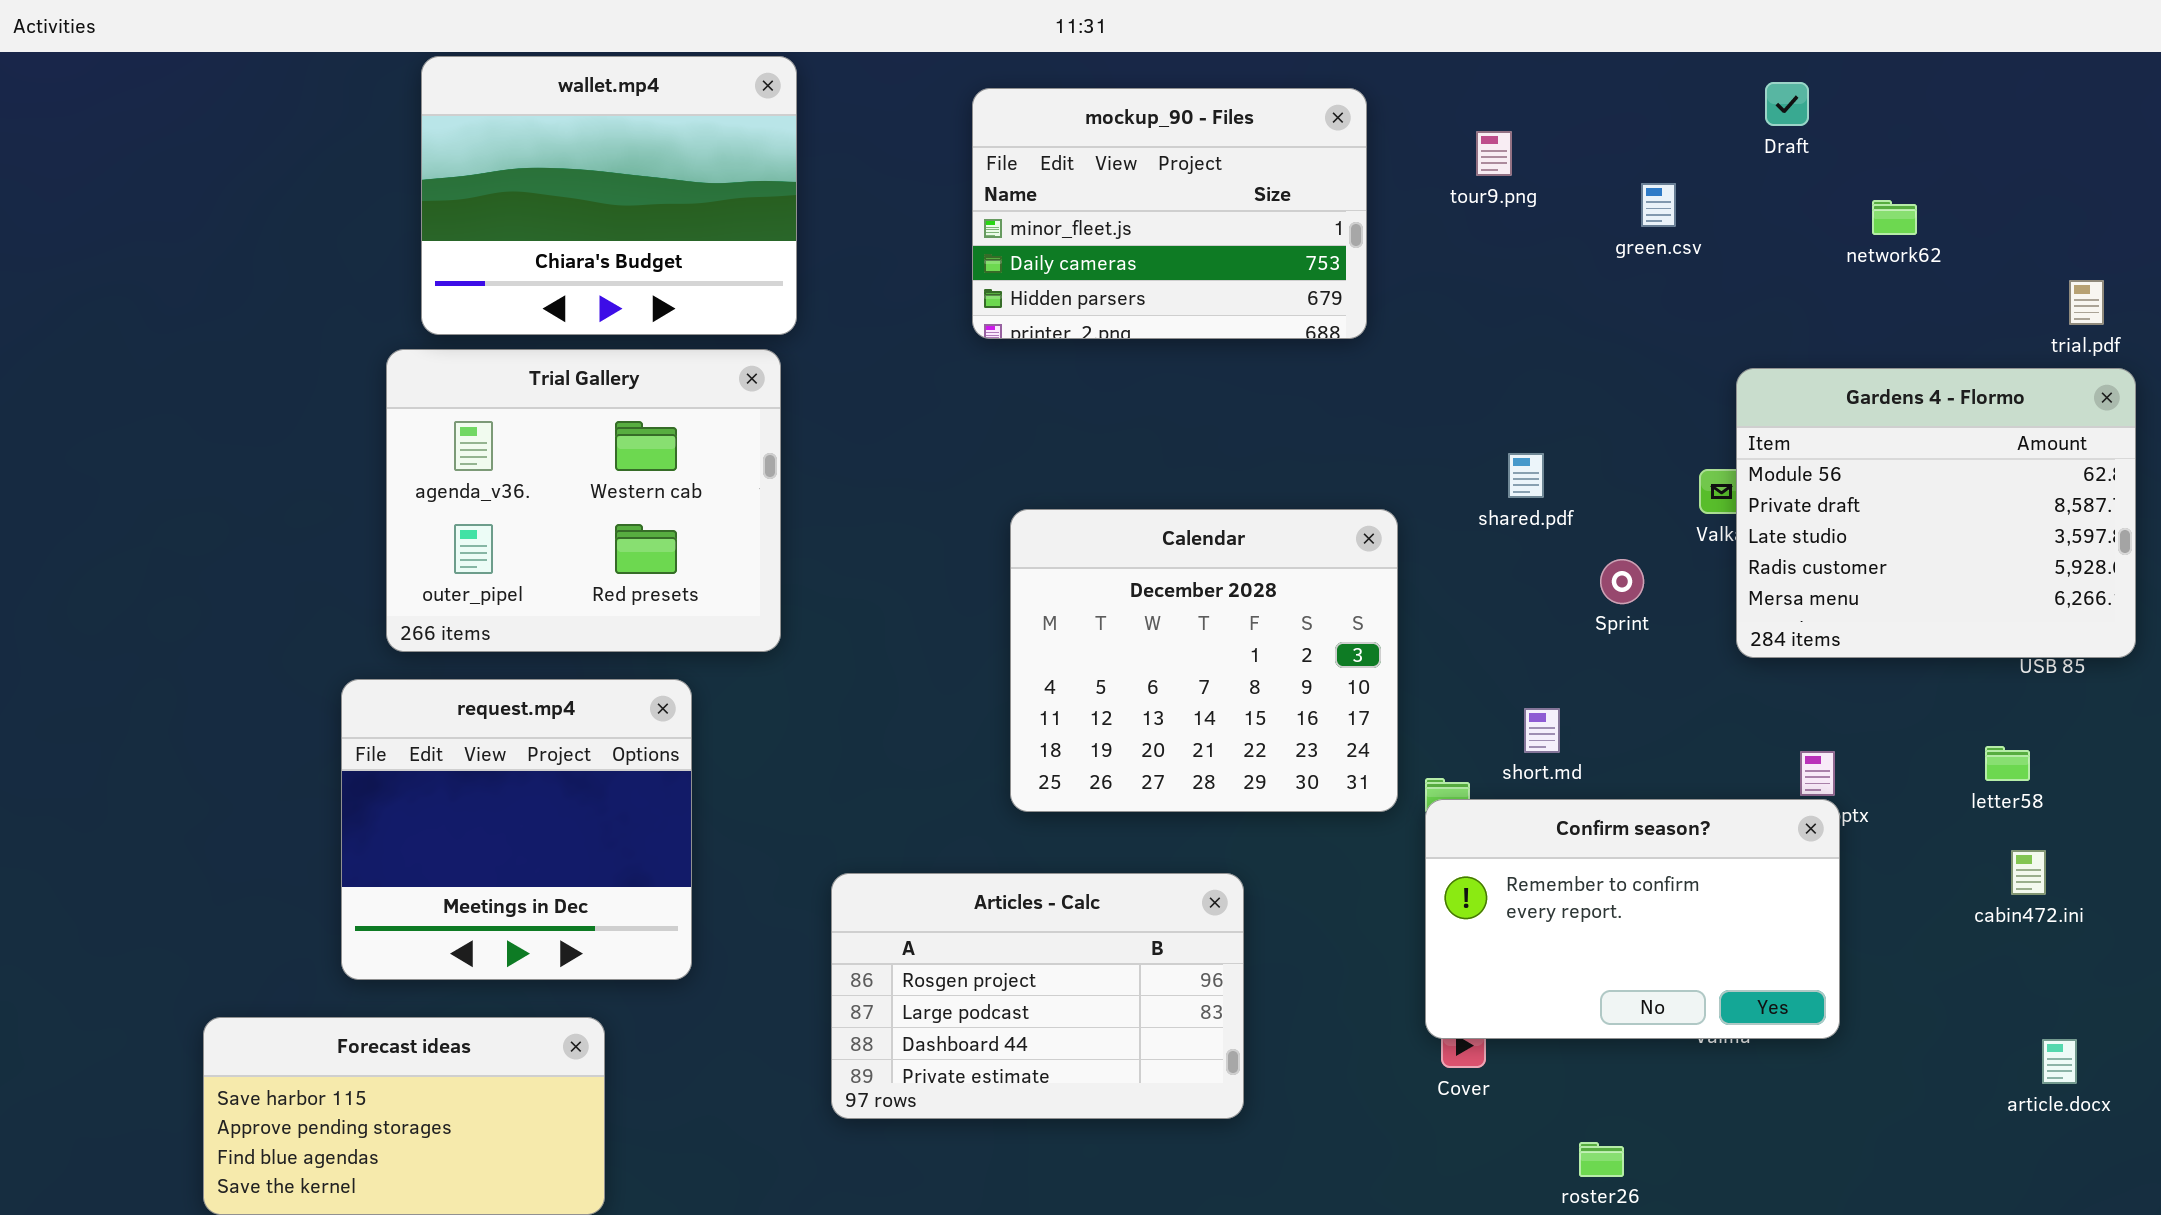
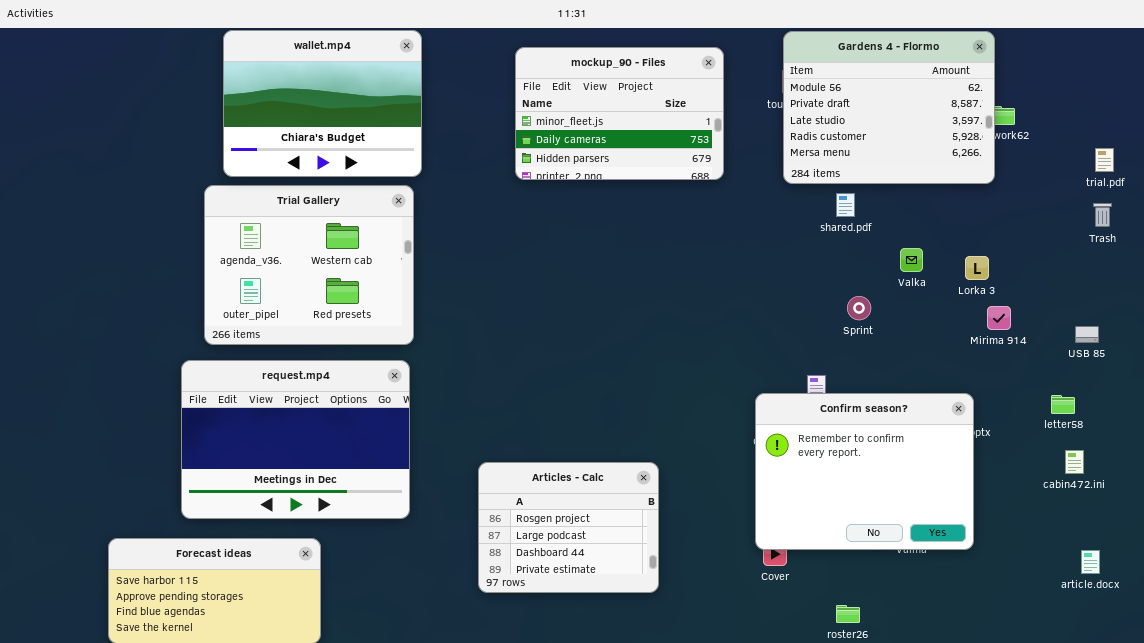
Gardens 4 - Flormo: [1736,368,2136,658] -> [783,31,995,184], moved
shared.pdf: [1508,453,1544,498] -> [836,193,855,217], moved
Calendar: [1010,509,1398,812] -> none, closed
request.mp4: [341,679,692,980] -> [181,360,410,519], resized
Confirm season?: [1425,799,1840,1039] -> [755,393,974,550], resized
Articles - Calc: [831,873,1244,1119] -> [478,462,659,593], resized

